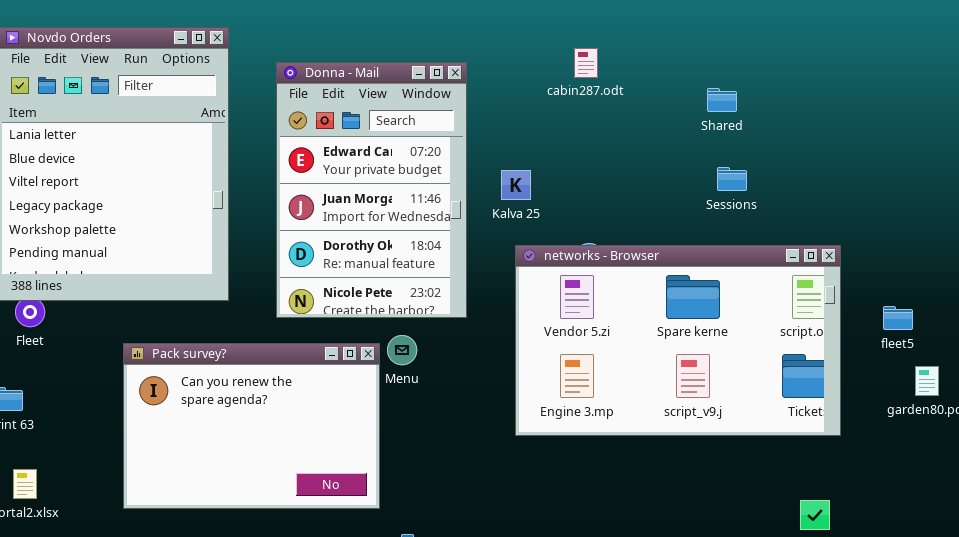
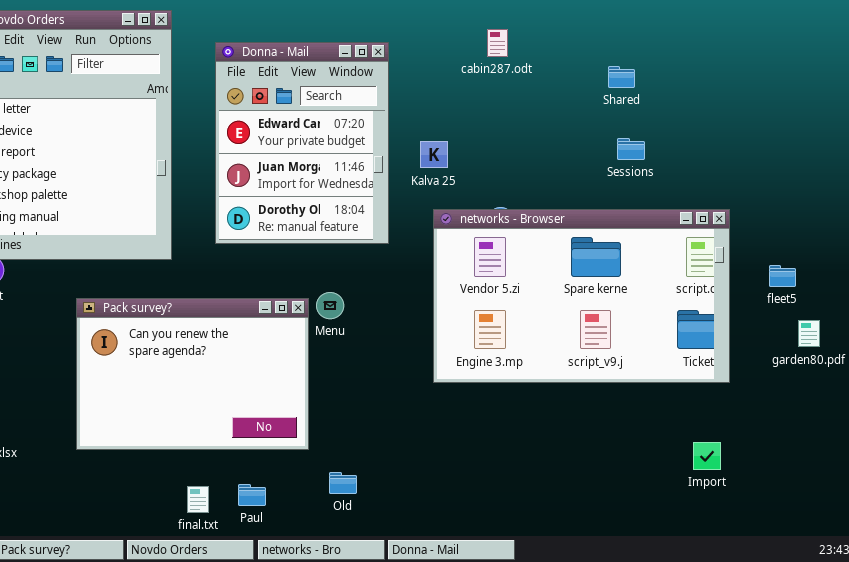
Donna - Mail: [276,62,467,318] -> [215,42,389,244], resized

